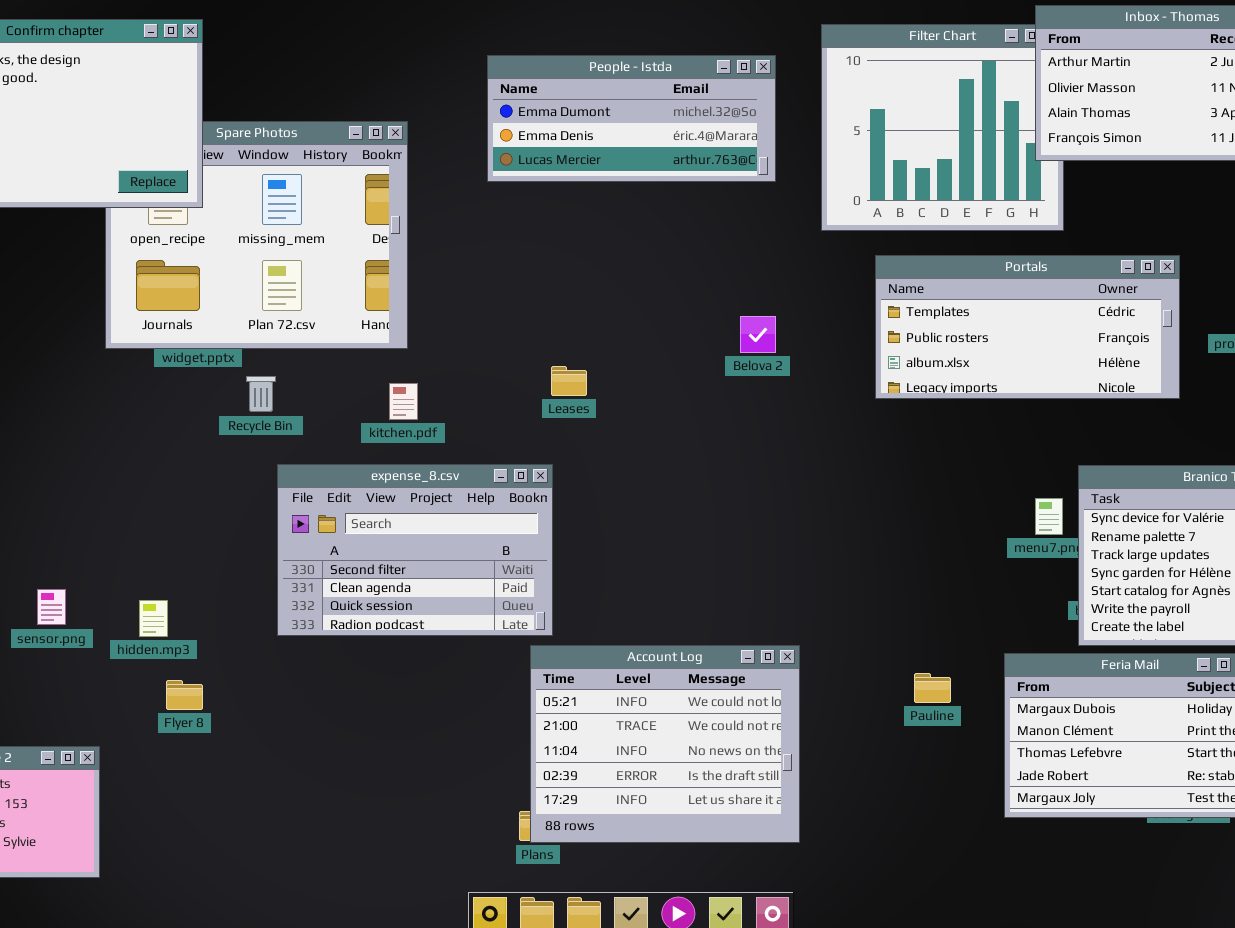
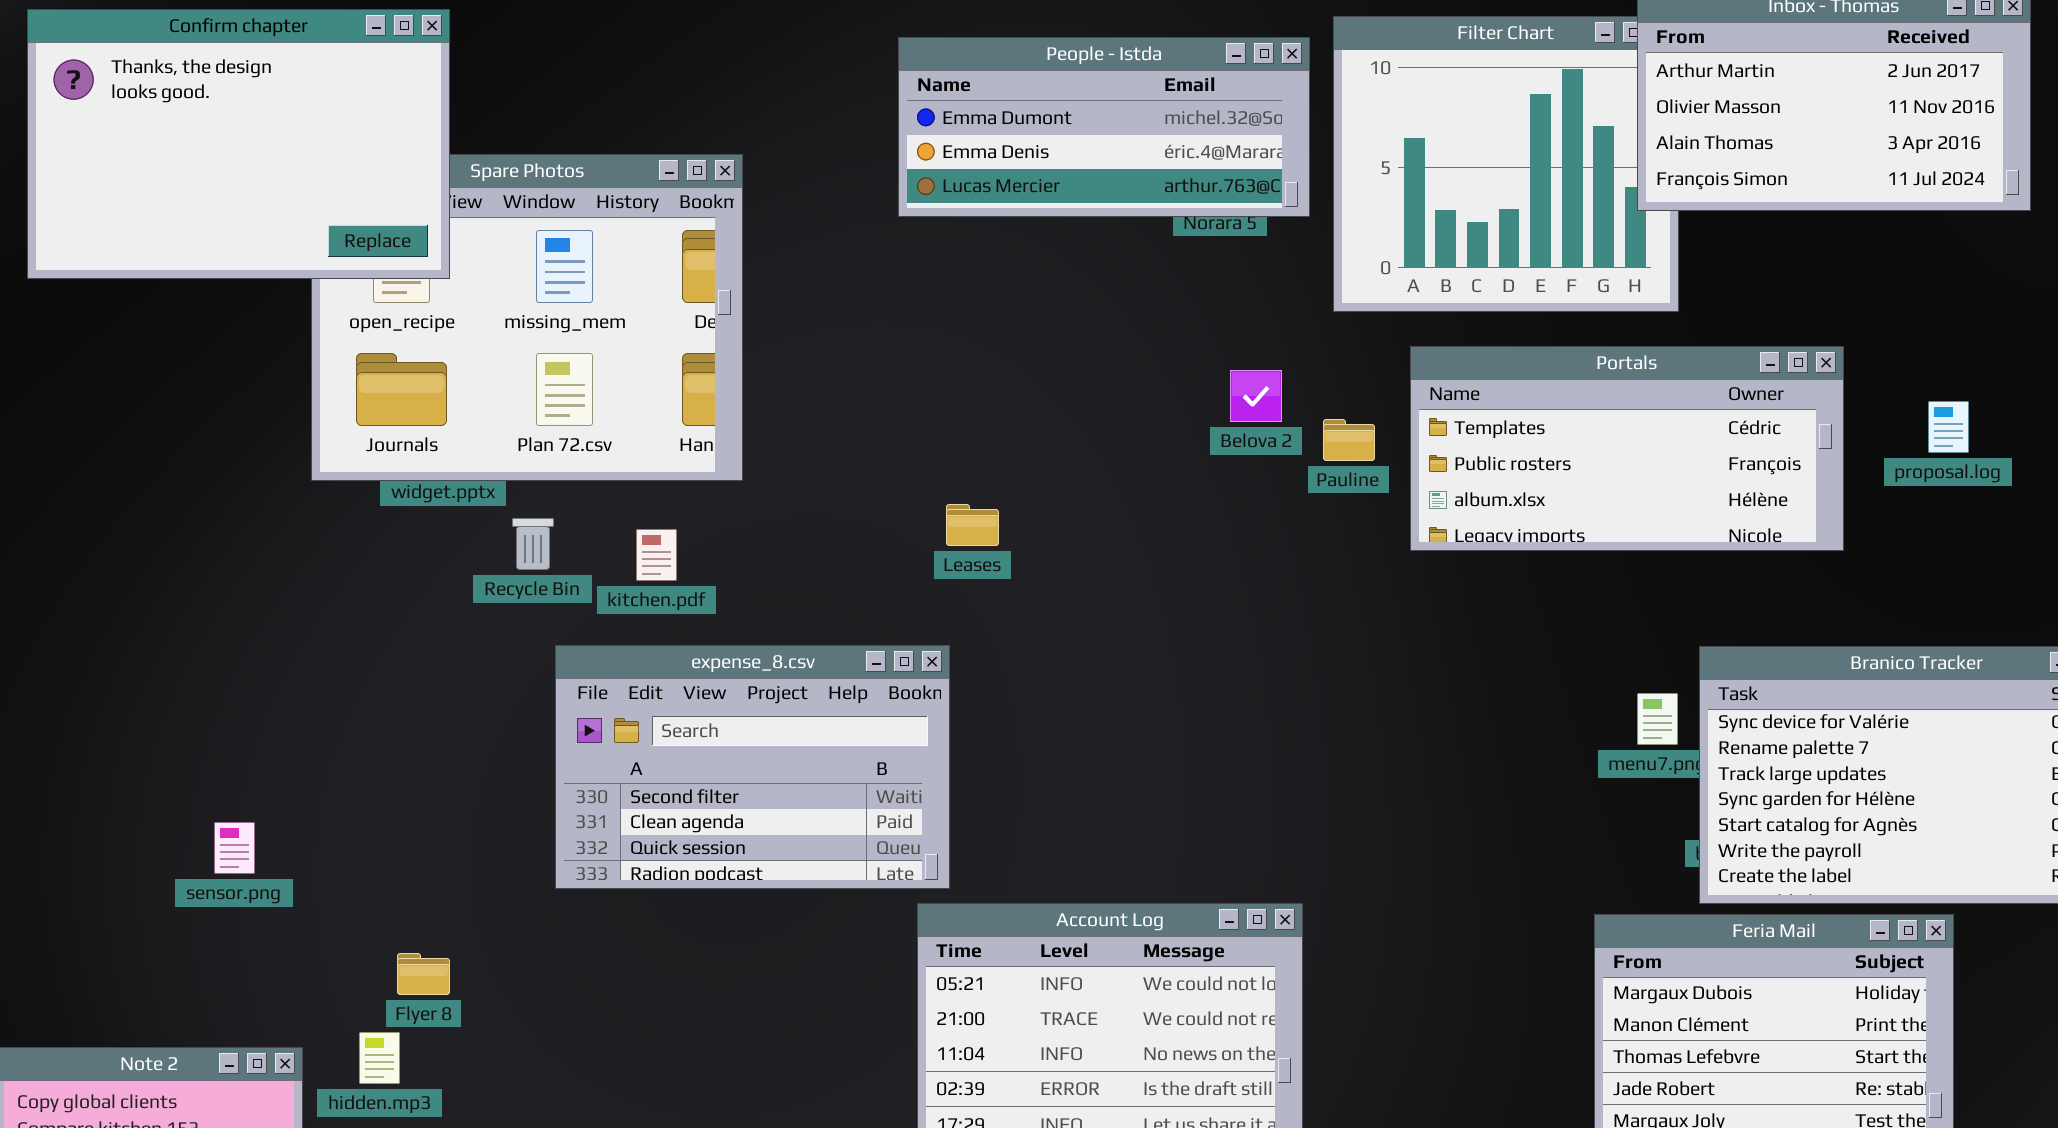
People - Istda: [487,55,776,182] -> [898,37,1310,217], moved
Belova 2: [740,316,776,353] -> [1230,370,1282,422], moved
kitchen.pdf: [389,383,418,420] -> [636,529,677,581], moved
hidden.mp3: [139,600,168,637] -> [359,1032,400,1084], moved
Pauline: [914,673,951,703] -> [1323,419,1375,461], moved

